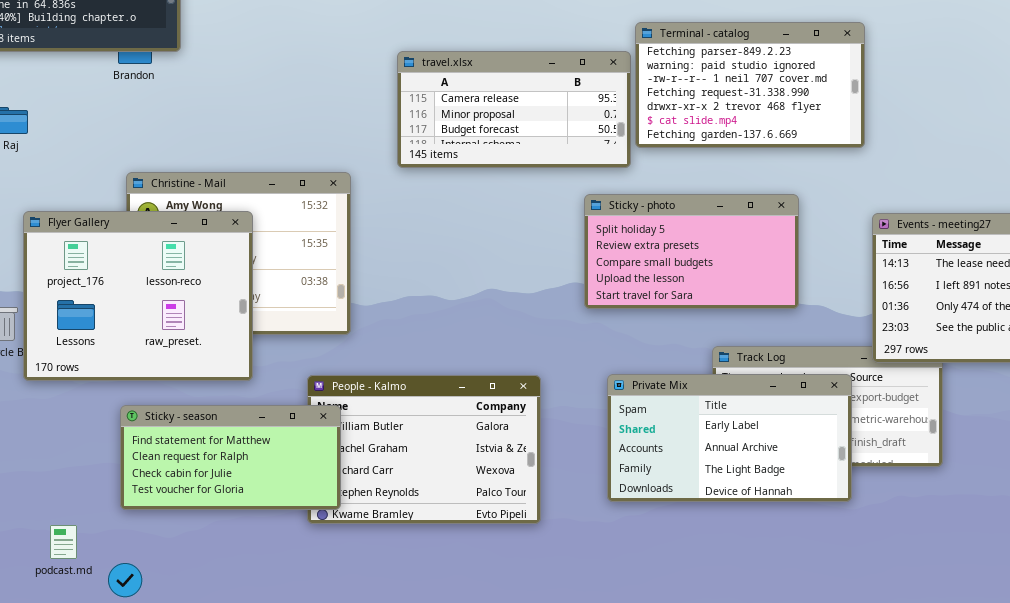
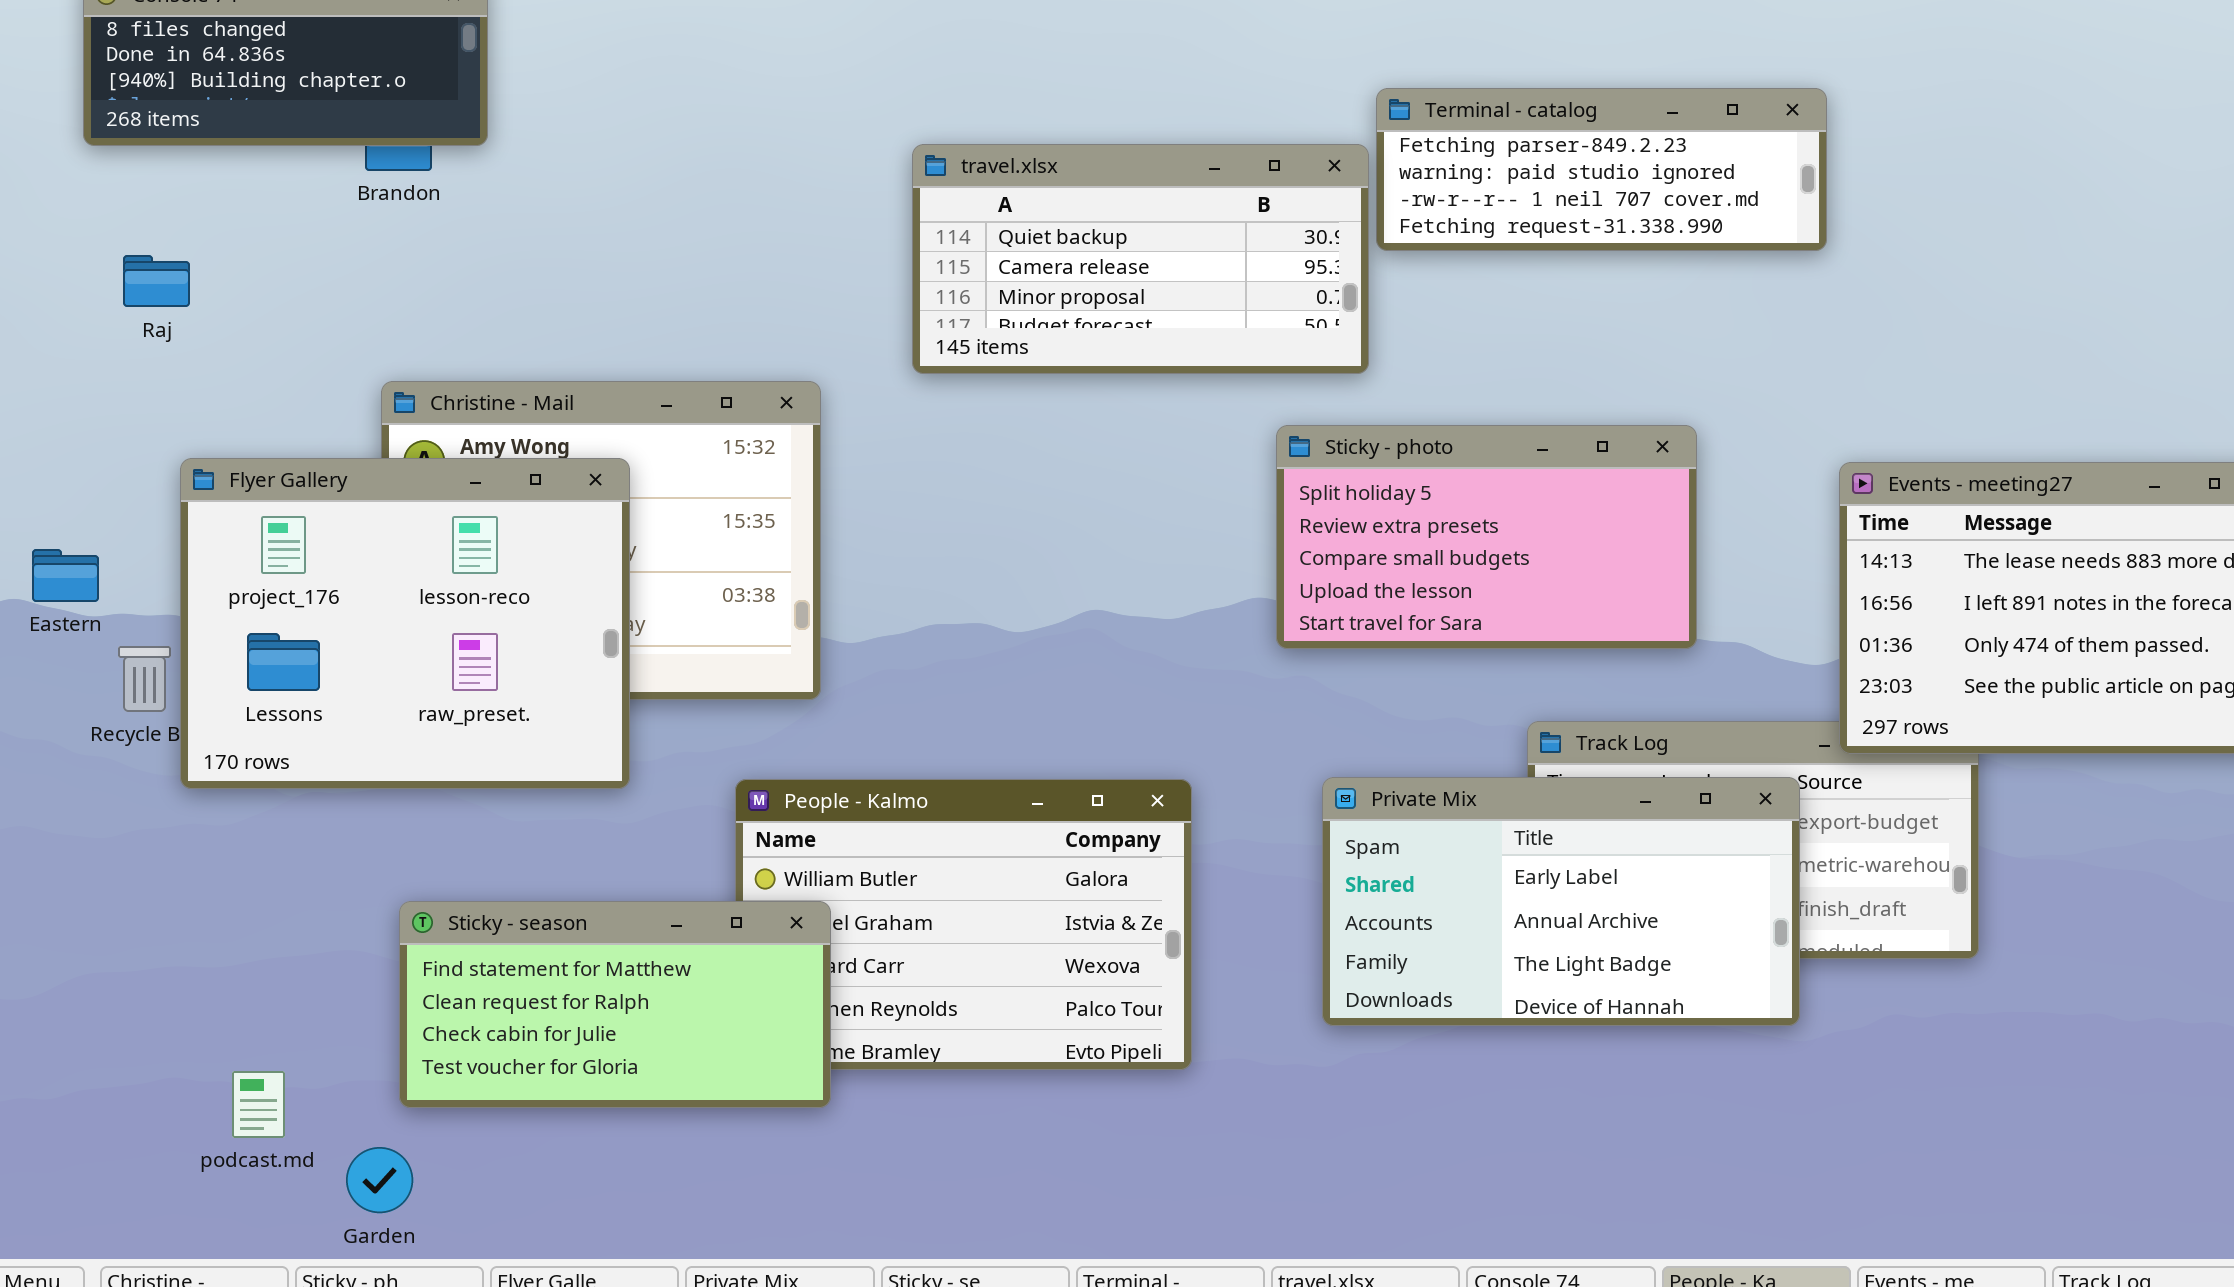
Terminal - catalog: [635,22,865,148] -> [1376,88,1827,251], resized
travel.xlsx: [397,51,631,168] -> [912,144,1369,374], scrolled up 1 row
Sticky - season: [120,405,341,510] -> [399,901,831,1108], moved

